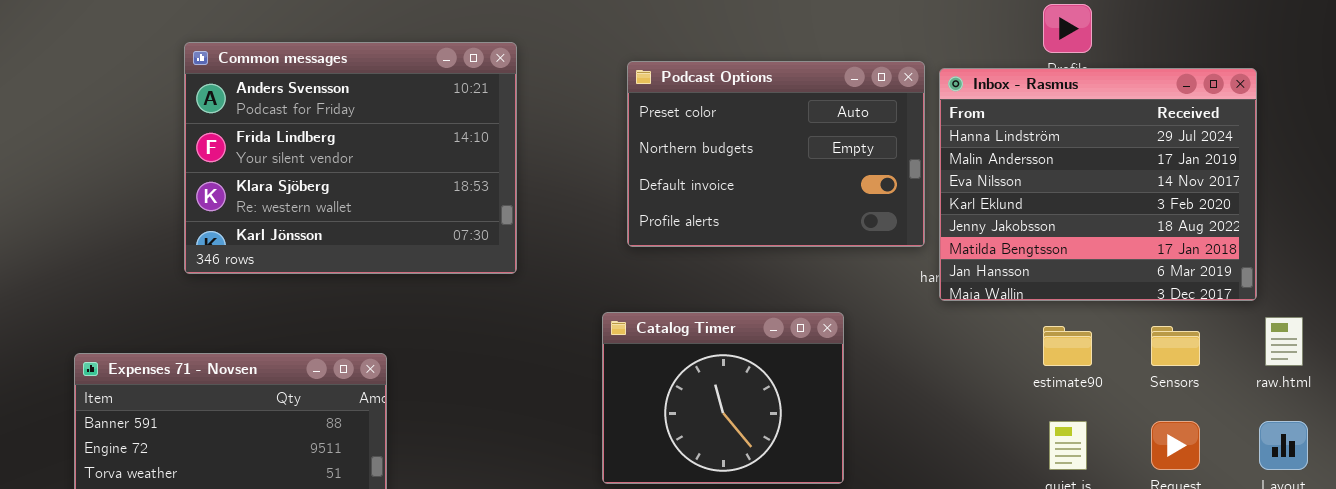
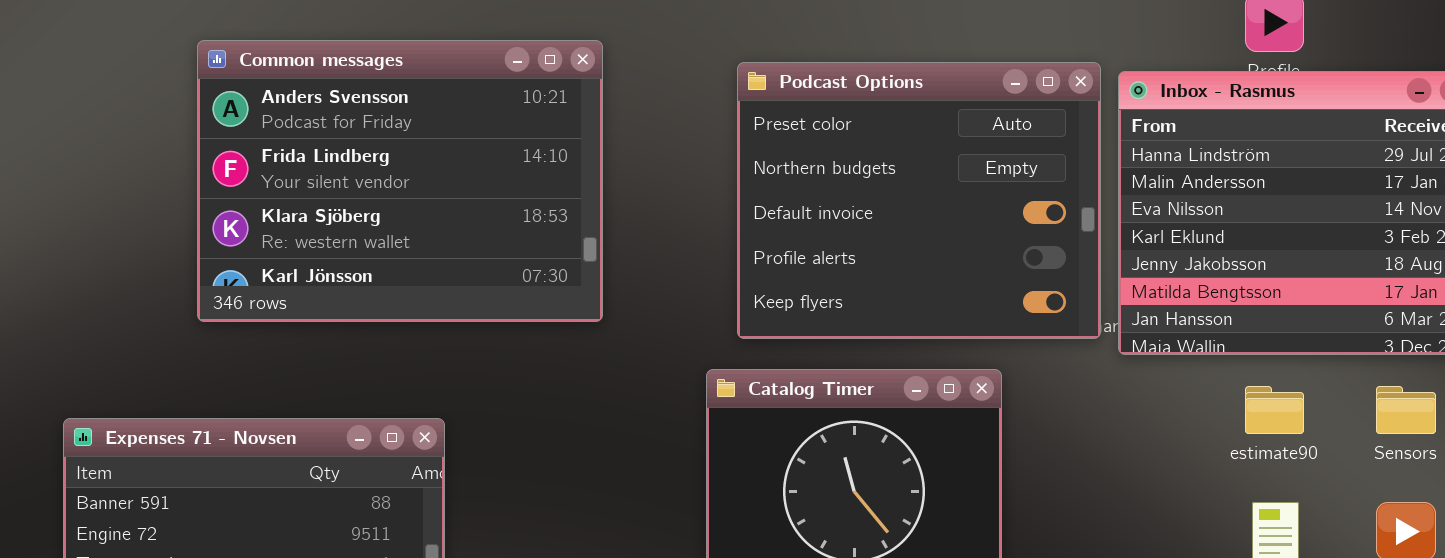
Podcast Options: [627,61,925,247] -> [737,62,1101,339], resized

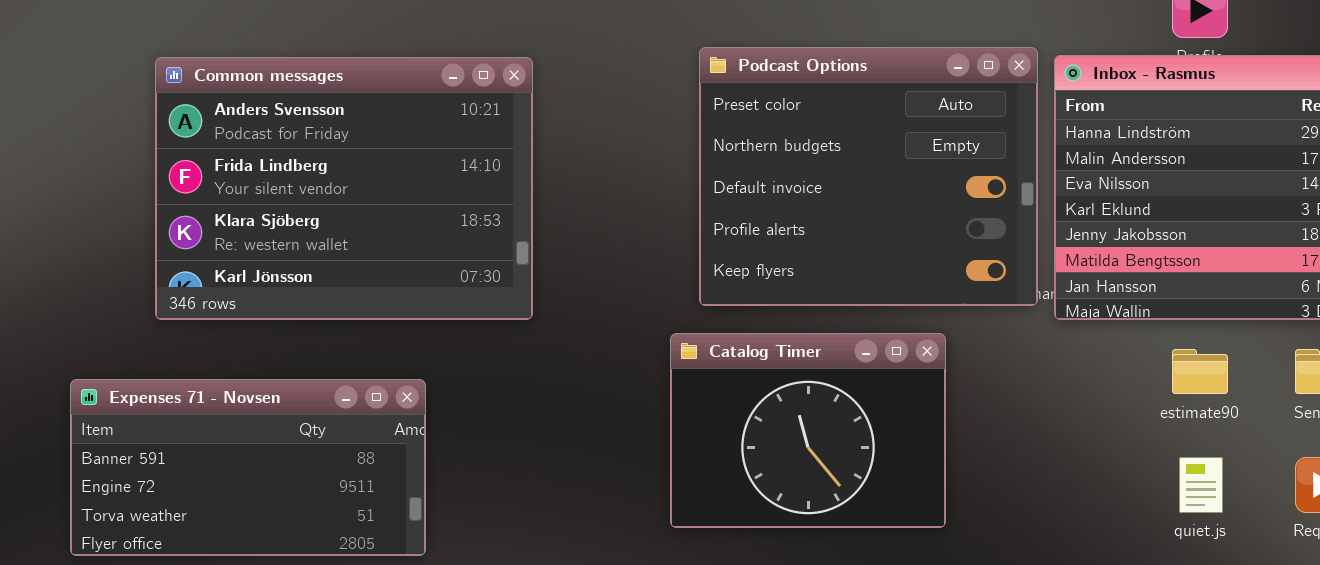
Common messages: [197,40,603,322] -> [155,57,533,320], moved

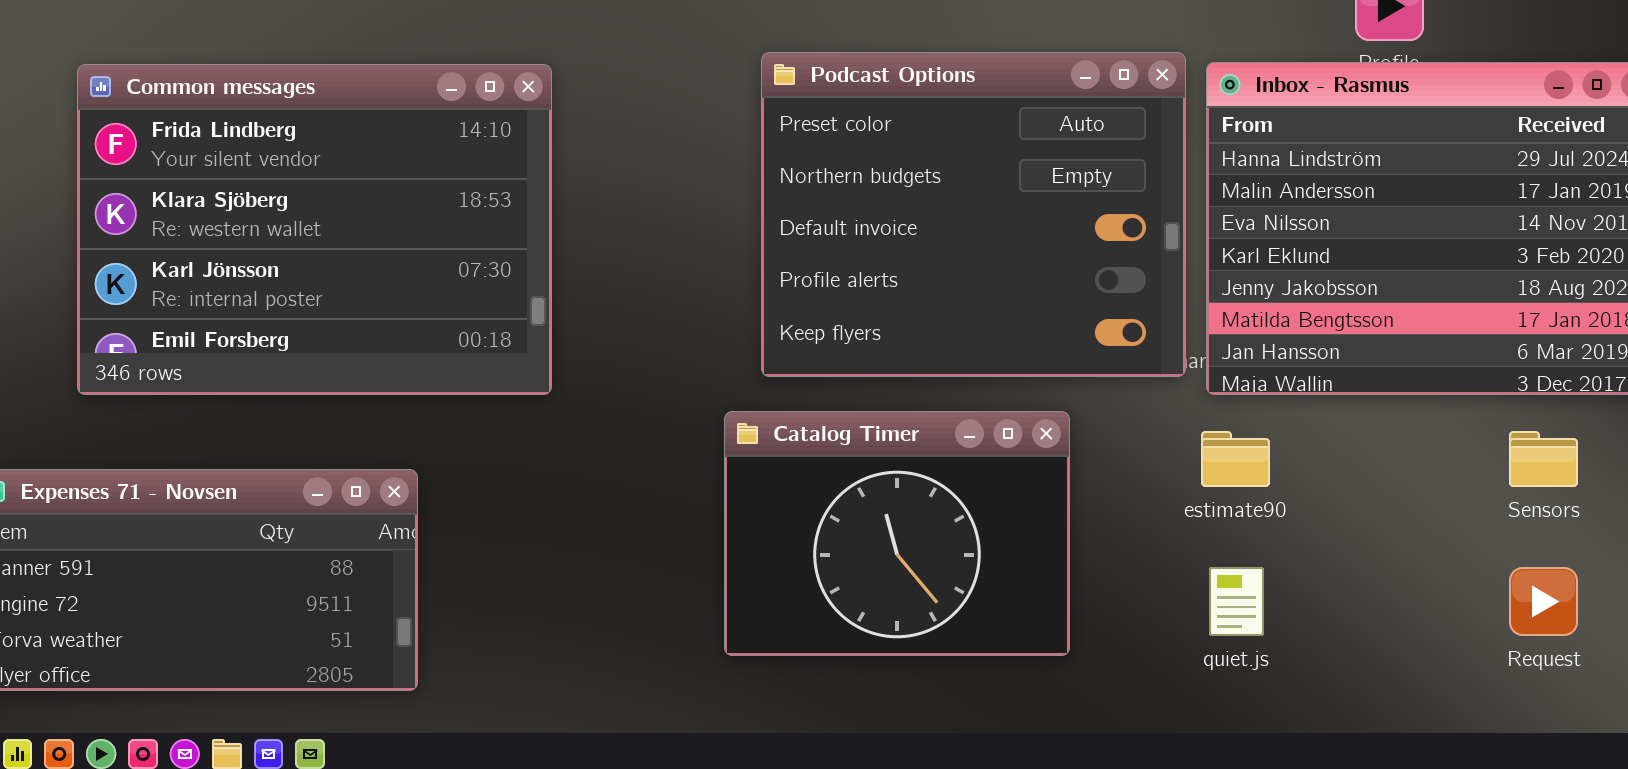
Common messages: [155,57,533,320] -> [77,64,552,395], scrolled down 1 row
estimate90: [1172,349,1228,394] -> [1201,431,1270,487], moved
quiet.js: [1179,457,1223,513] -> [1209,567,1264,636], moved

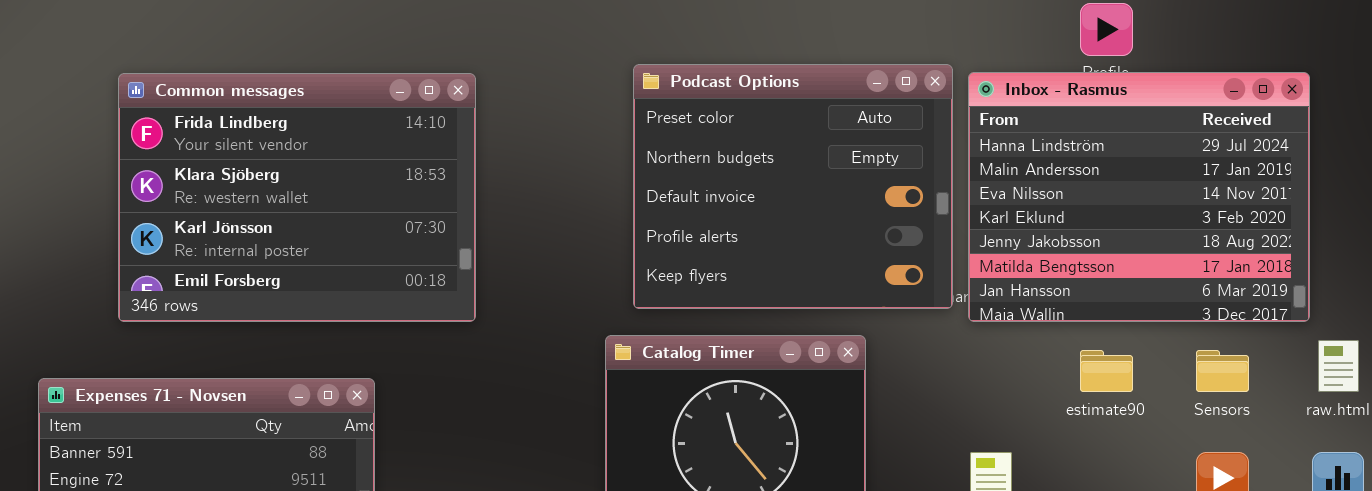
estimate90: [1201,431,1270,487] -> [1080,350,1133,392], moved

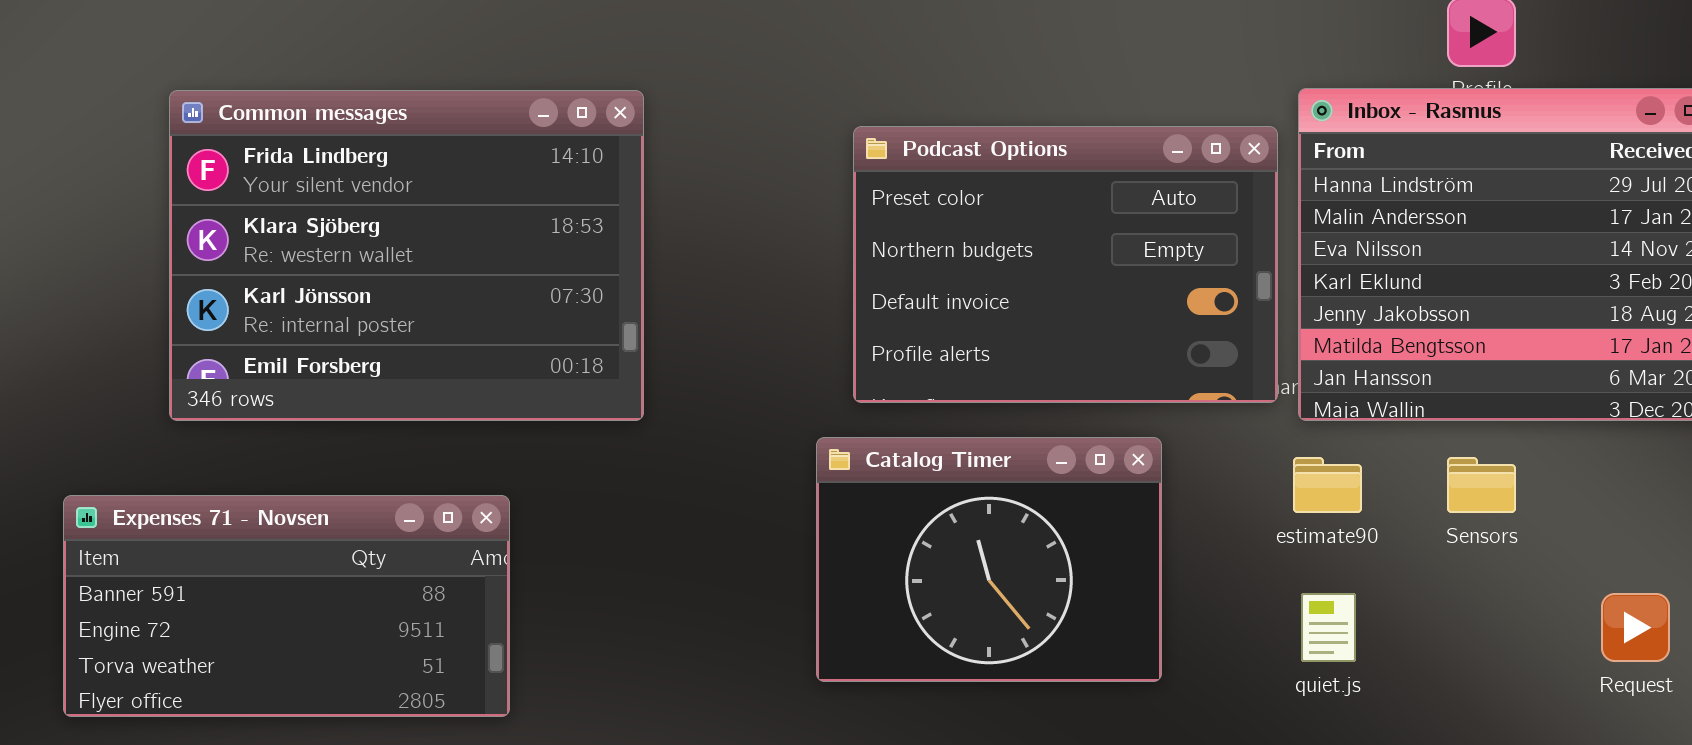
Podcast Options: [633,64,953,309] -> [853,126,1278,403], resized
estimate90: [1080,350,1133,392] -> [1293,457,1362,513], moved
Sensors: [1196,350,1249,392] -> [1447,457,1516,513], moved

